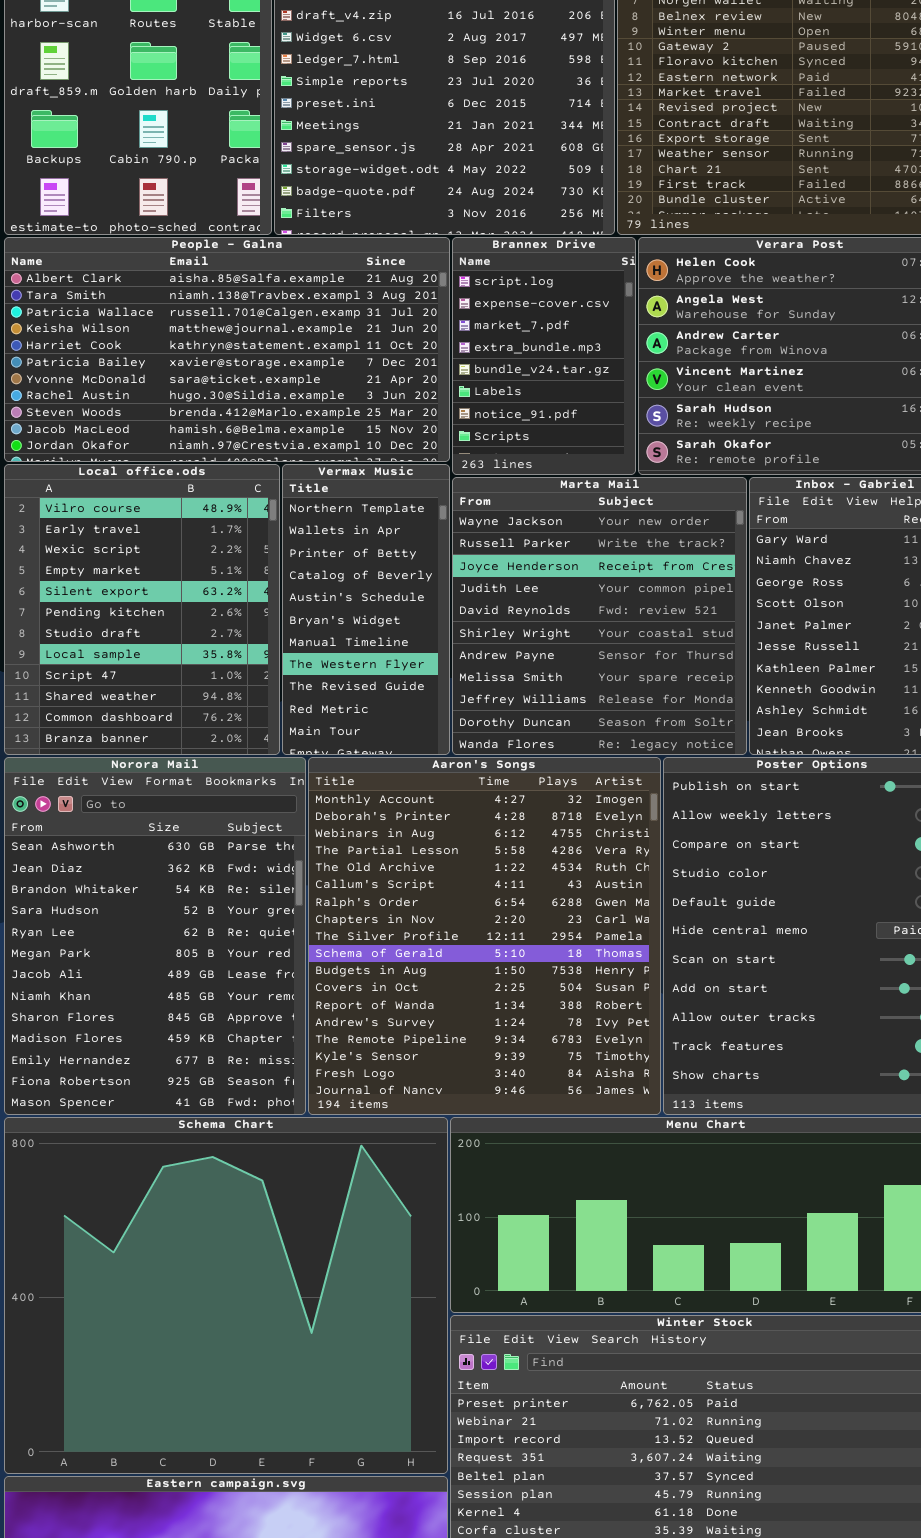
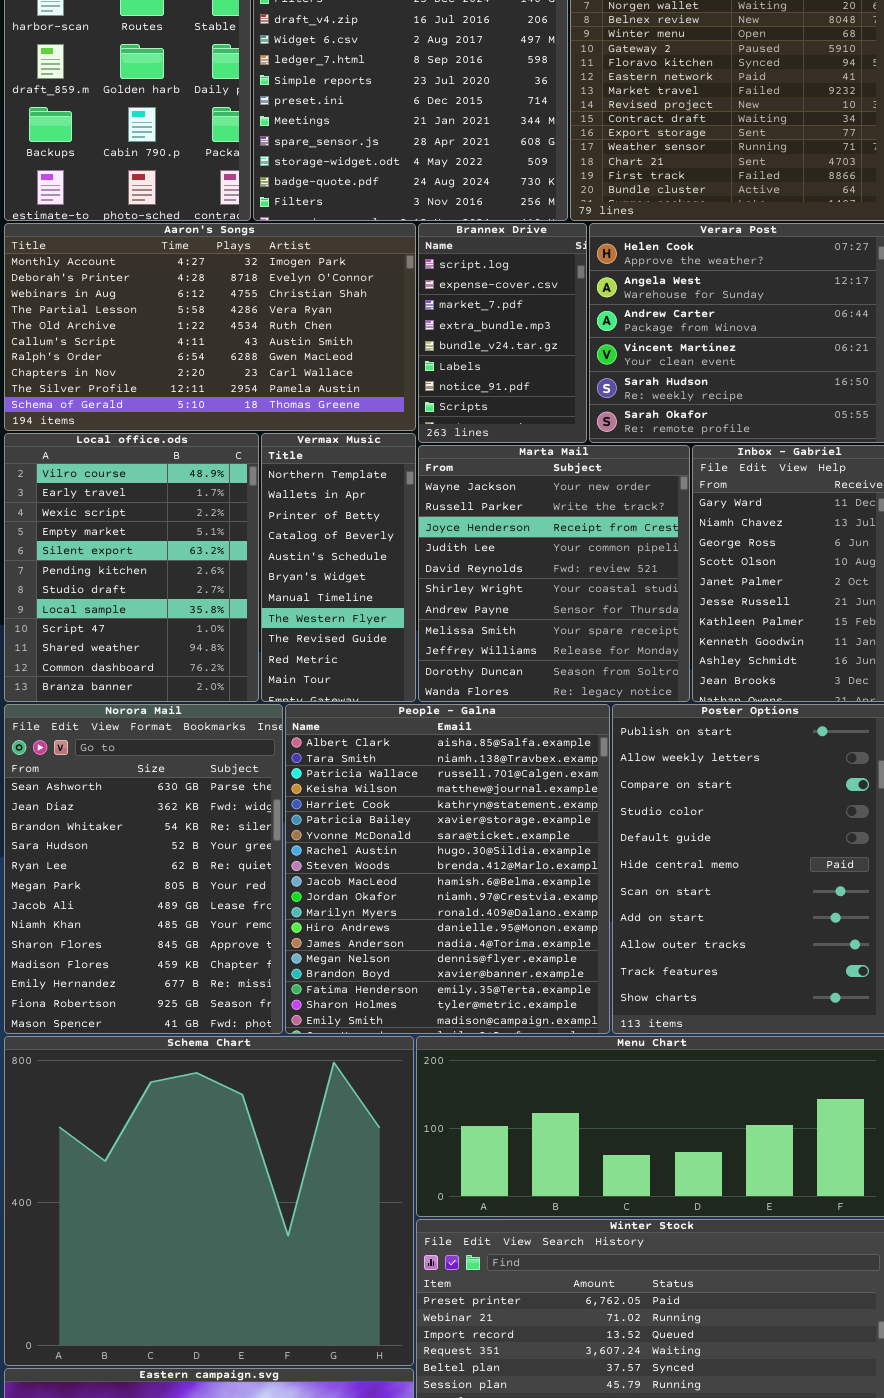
People - Galna: [4,237,450,462] -> [285,704,610,1034], moved, resized
Aaron's Songs: [308,757,661,1115] -> [4,223,416,431], moved, resized

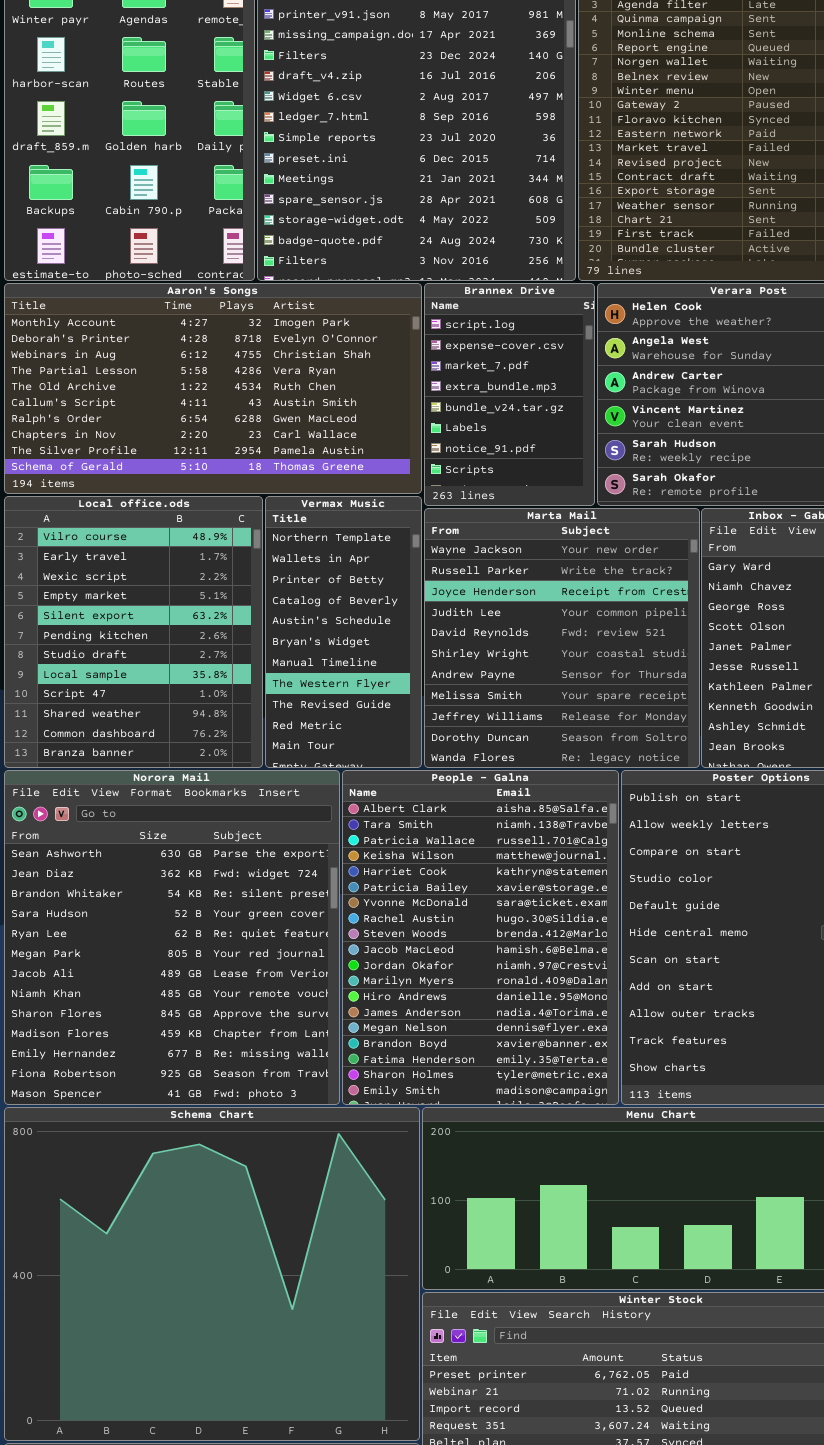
Norora Mail: [4,704,283,1034] -> [4,770,340,1105], resized
People - Galna: [285,704,610,1034] -> [342,770,619,1105], resized

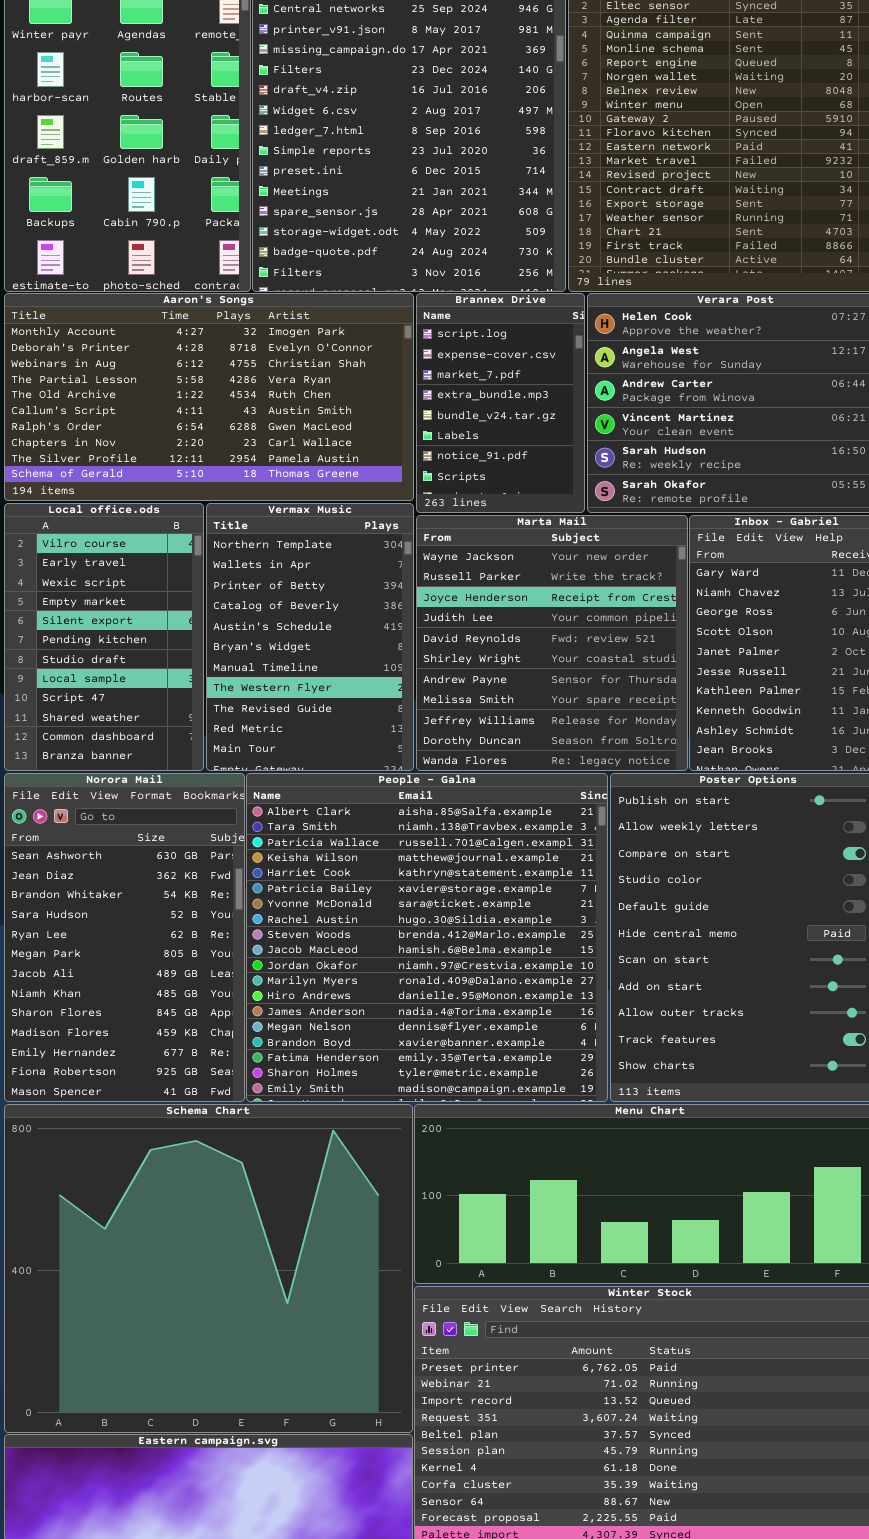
Local office.ods: [4,496,263,768] -> [4,503,204,771], resized
Vermax Music: [265,496,422,768] -> [206,503,414,771], resized
Norora Mail: [4,770,340,1105] -> [4,773,245,1102], resized
People - Galna: [342,770,619,1105] -> [246,773,608,1102], resized

